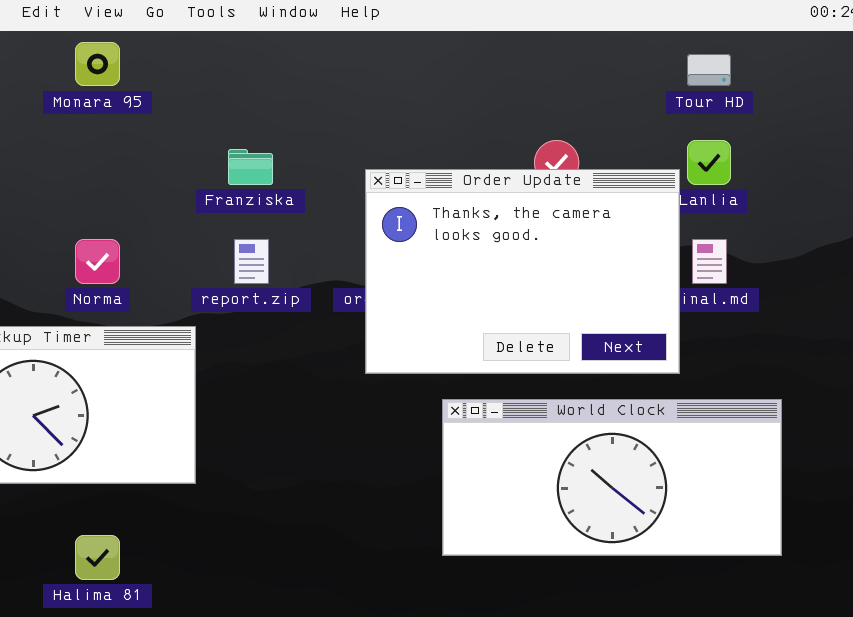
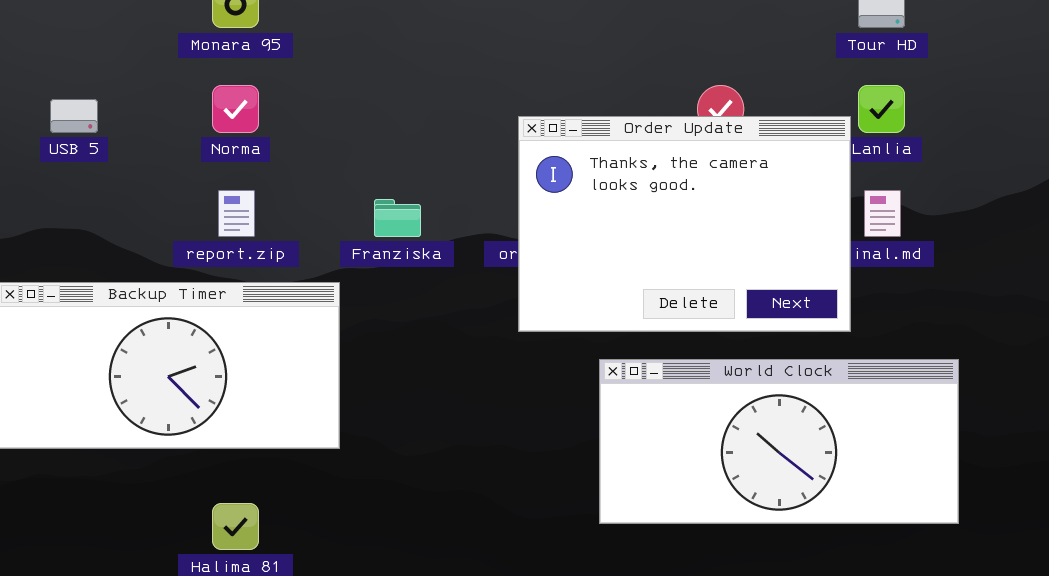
Franziska: [228,149,273,185] -> [374,199,421,237], moved
Norma: [75,239,120,284] -> [212,85,259,133], moved
report.zip: [234,239,269,284] -> [218,190,255,237], moved

